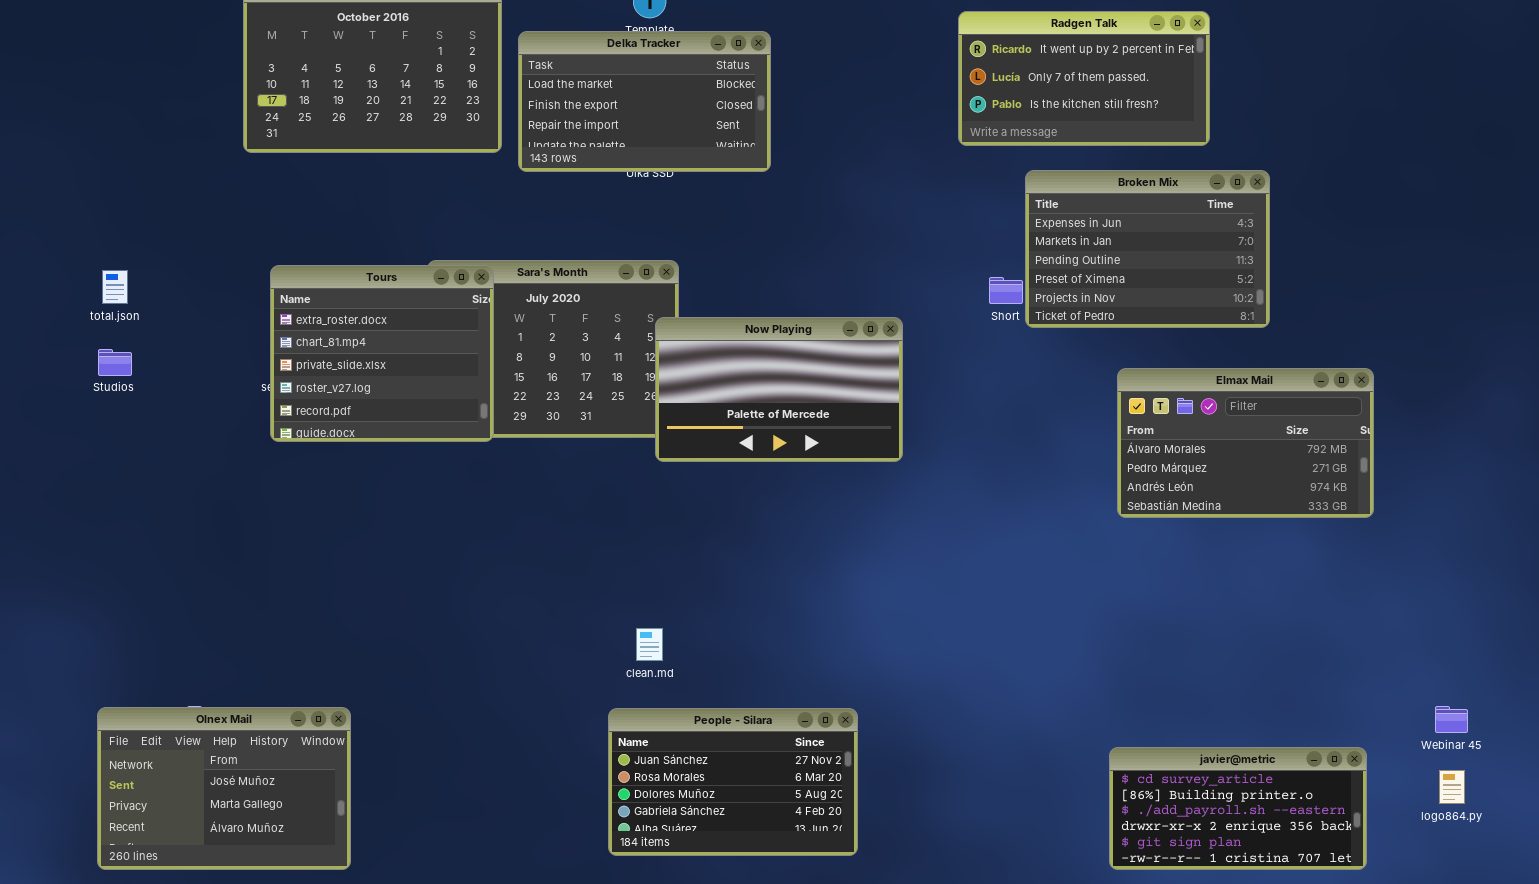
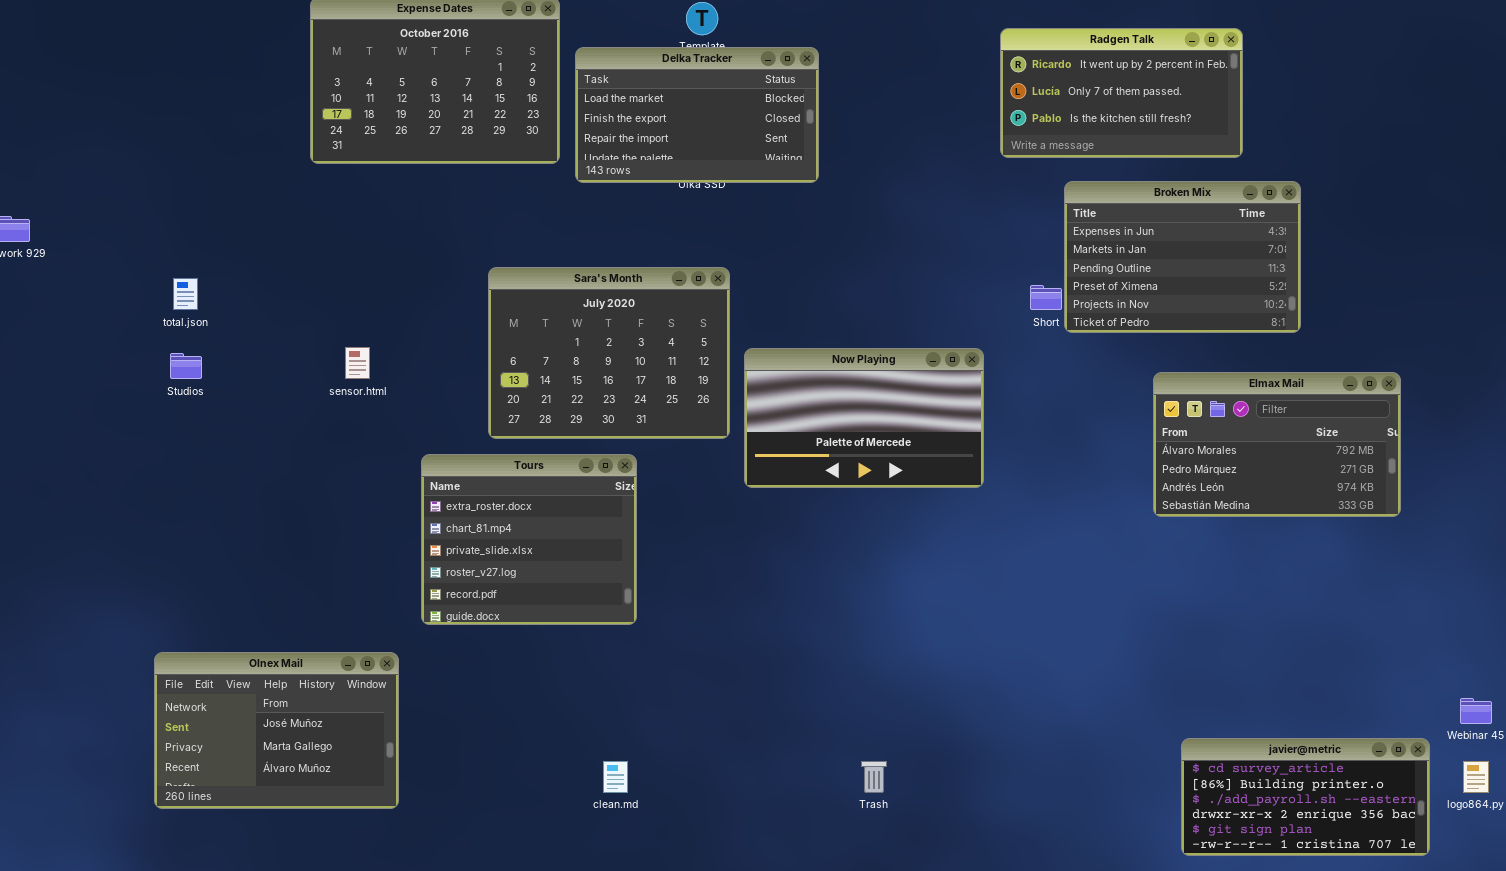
Tours: [270,265,494,442] -> [421,454,637,625], moved
Now Playing: [655,317,903,462] -> [744,348,984,488], moved
clean.md: [636,628,663,661] -> [603,761,628,793], moved
Olnex Mail: [97,707,351,870] -> [154,652,399,809], moved
People - Silara: [608,708,858,856] -> none, closed
javier@metric: [1109,747,1367,870] -> [1181,738,1430,856], moved

